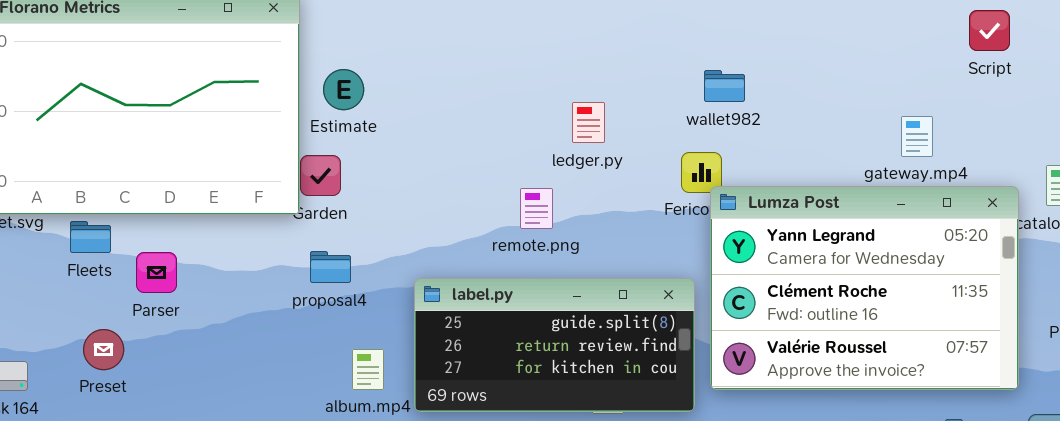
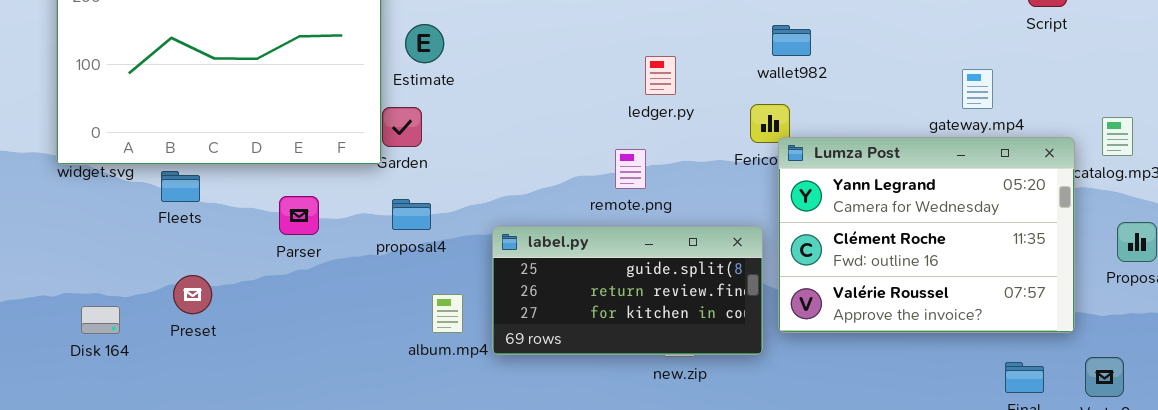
remote.png: [520,188,553,229] -> [615,149,646,189], moved
Parser: [136,252,177,293] -> [279,196,319,235], moved

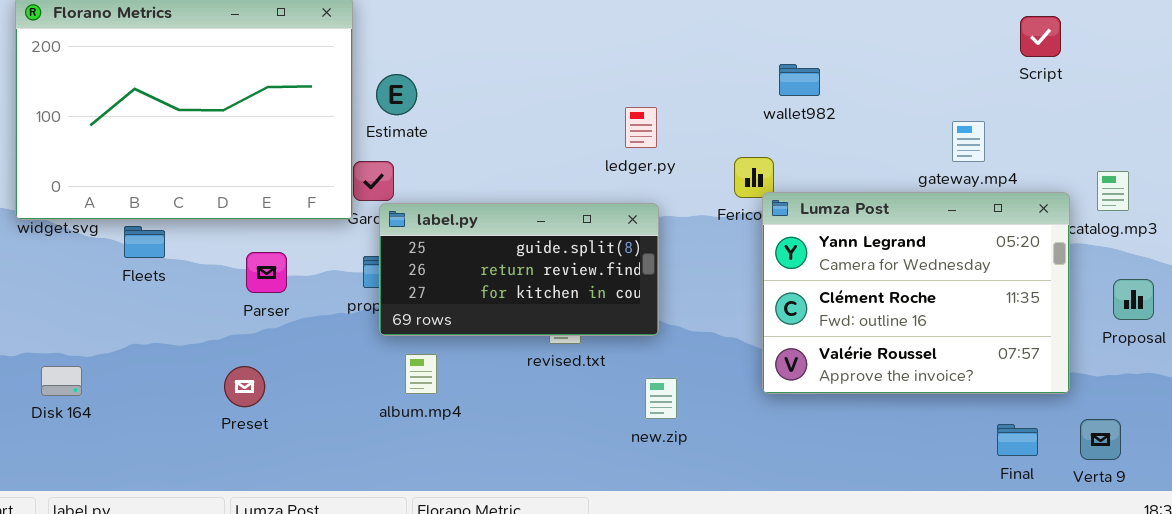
wallet982: [772,25,811,56] -> [779,64,820,96], moved
label.py: [492,226,763,355] -> [379,203,659,336], moved
Preset: [173,275,212,314] -> [224,366,265,407], moved

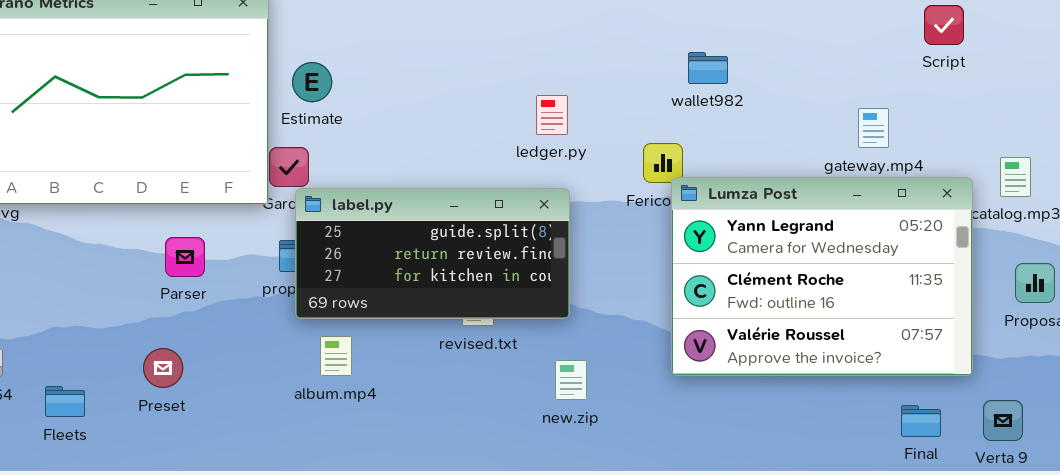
Fleets: [124,226,165,258] -> [45,386,85,417], moved

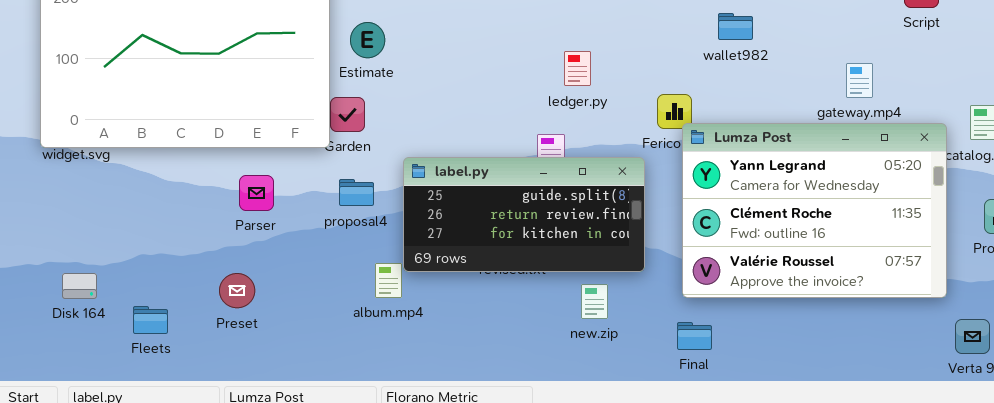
wallet982: [688,52,728,84] -> [718,13,753,40], moved
label.py: [295,188,570,319] -> [403,157,645,272], moved
Final: [901,405,941,437] -> [677,322,712,350], moved

